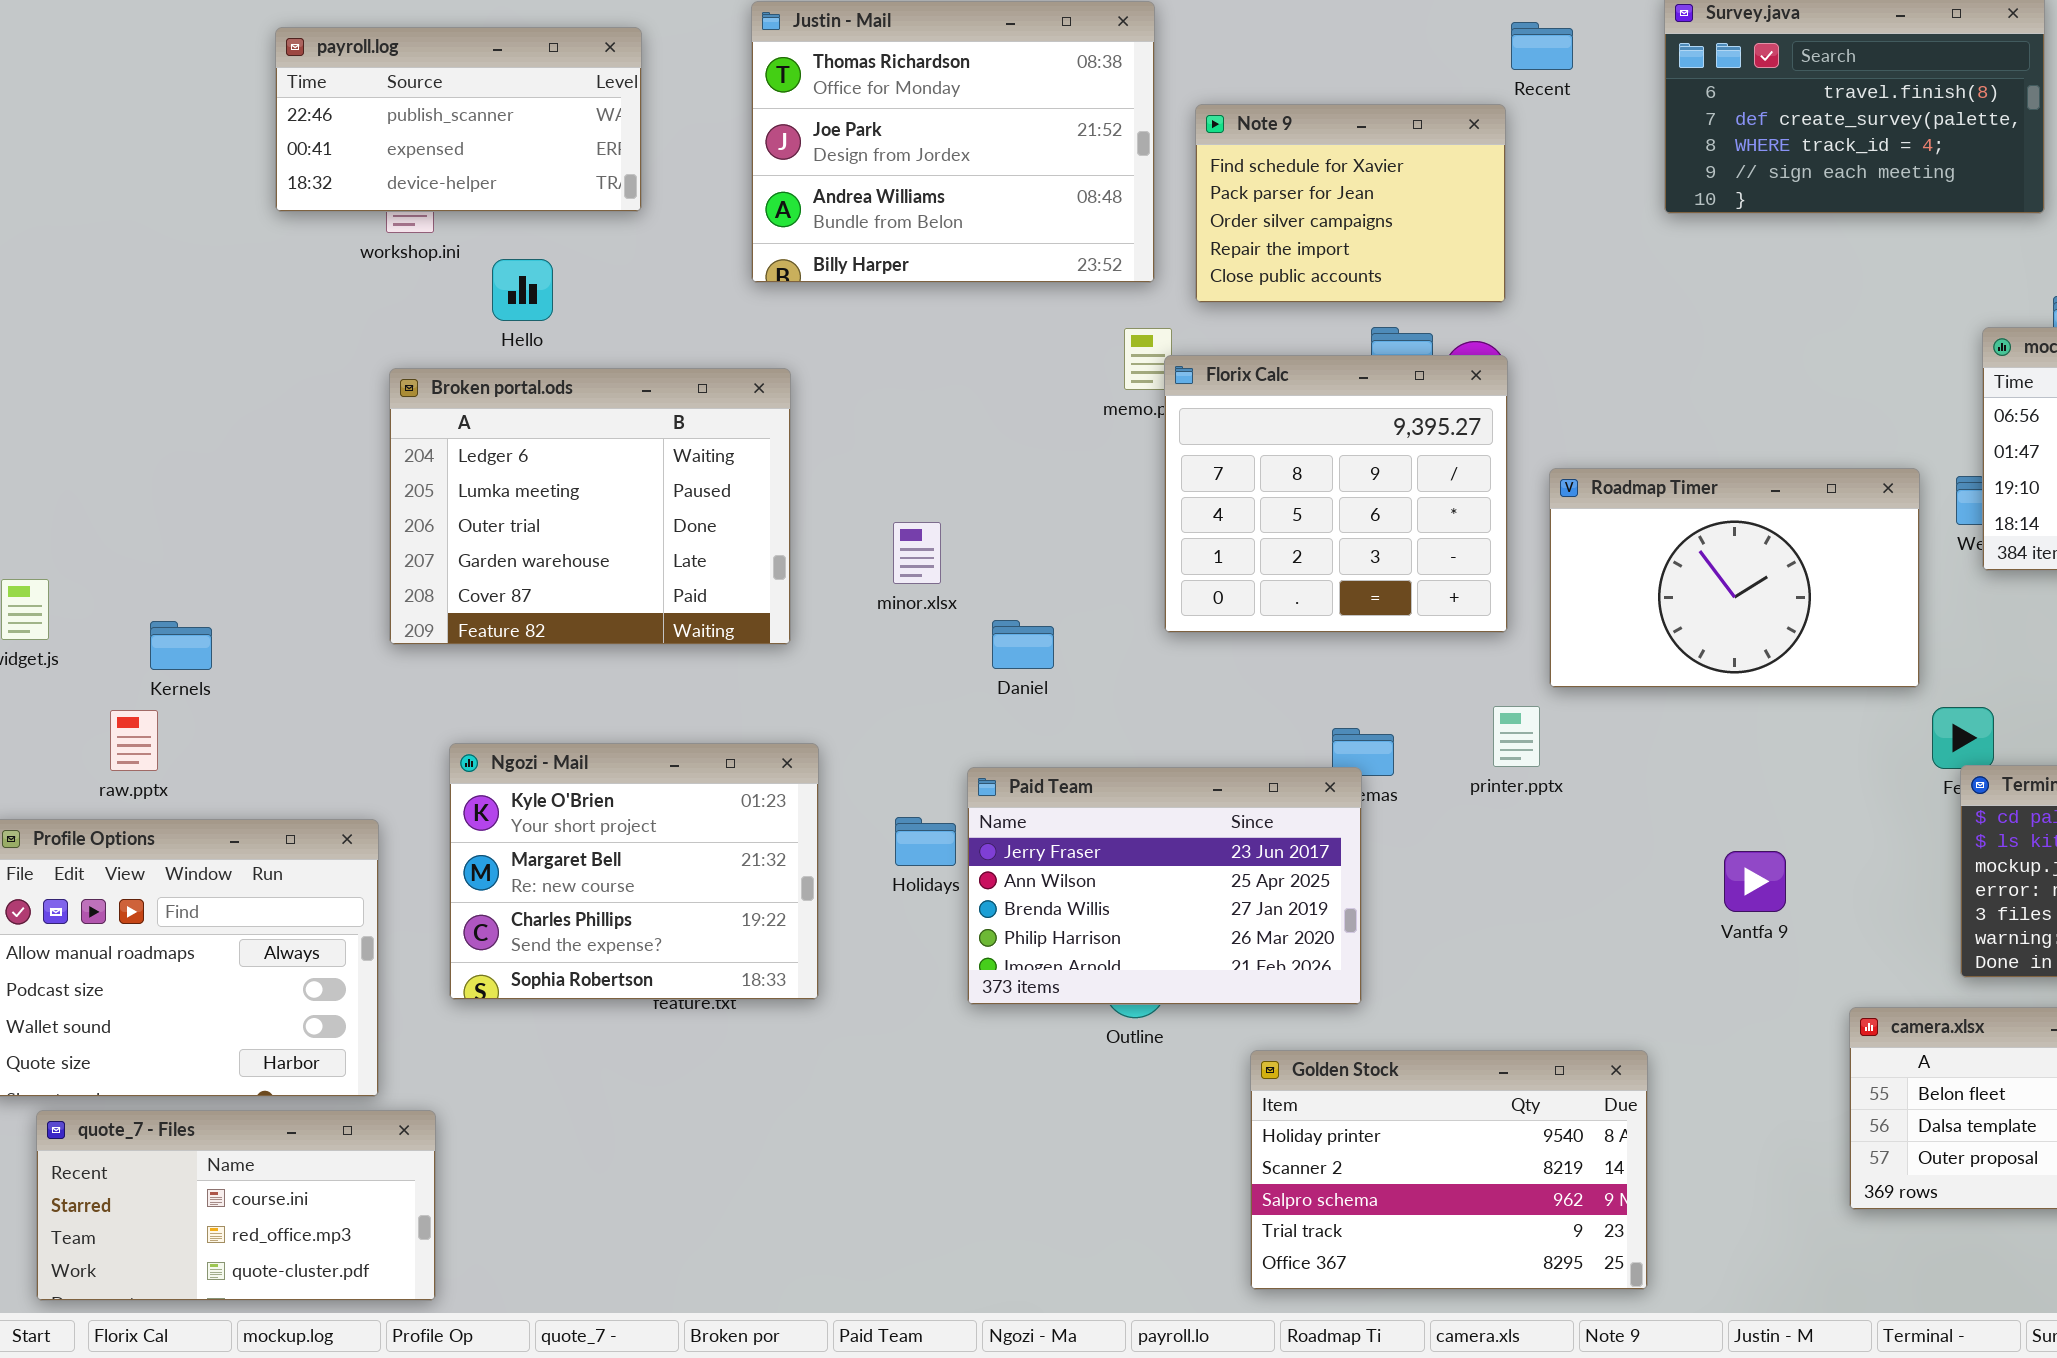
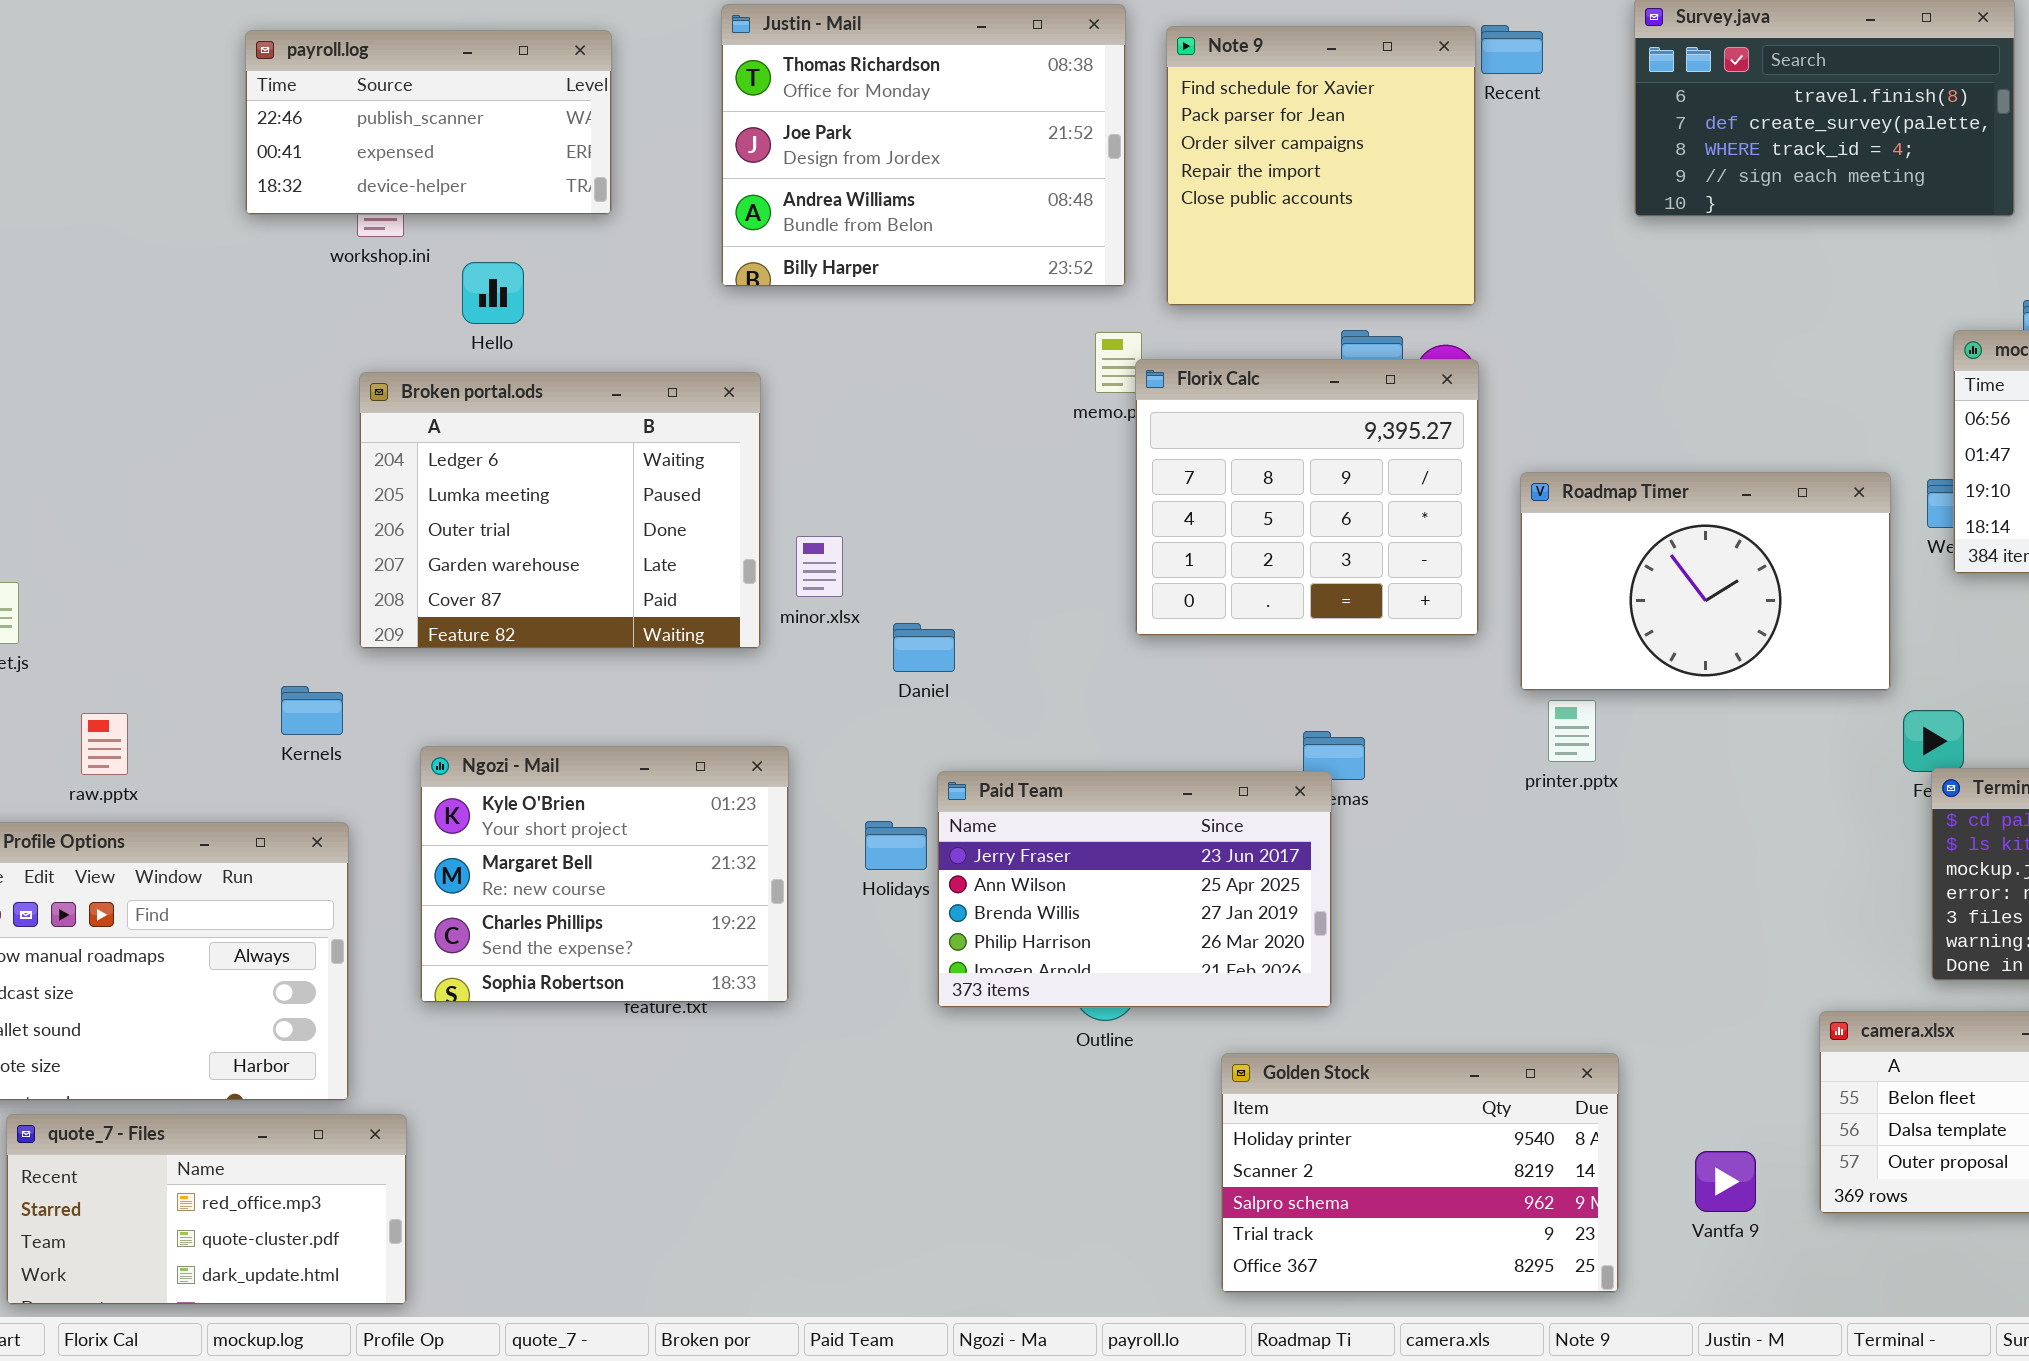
Note 9: [1195,104,1506,303] -> [1166,26,1476,306], resized
minor.xlsx: [893,522,941,584] -> [796,536,843,597], moved
Daniel: [992,620,1054,669] -> [893,623,955,672], moved
Kernels: [150,621,212,670] -> [281,686,343,735], moved
printer.pptx: [1493,706,1540,767] -> [1548,700,1596,762], moved
Vantfa 9: [1724,851,1786,912] -> [1695,1151,1756,1212], moved
quote_7 - Files: [36,1110,436,1301] -> [6,1114,407,1305], scrolled down 1 row

